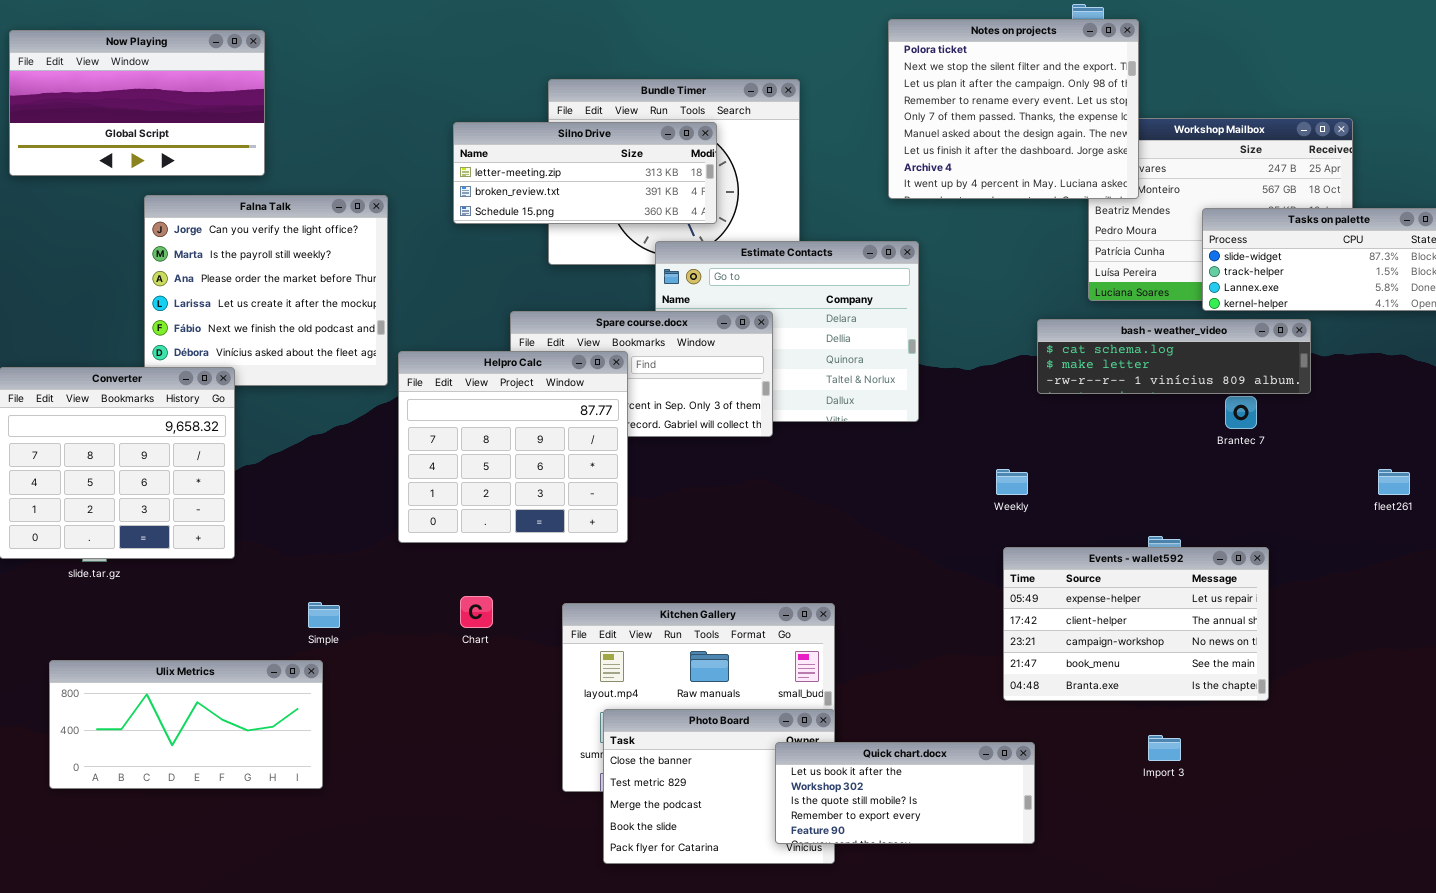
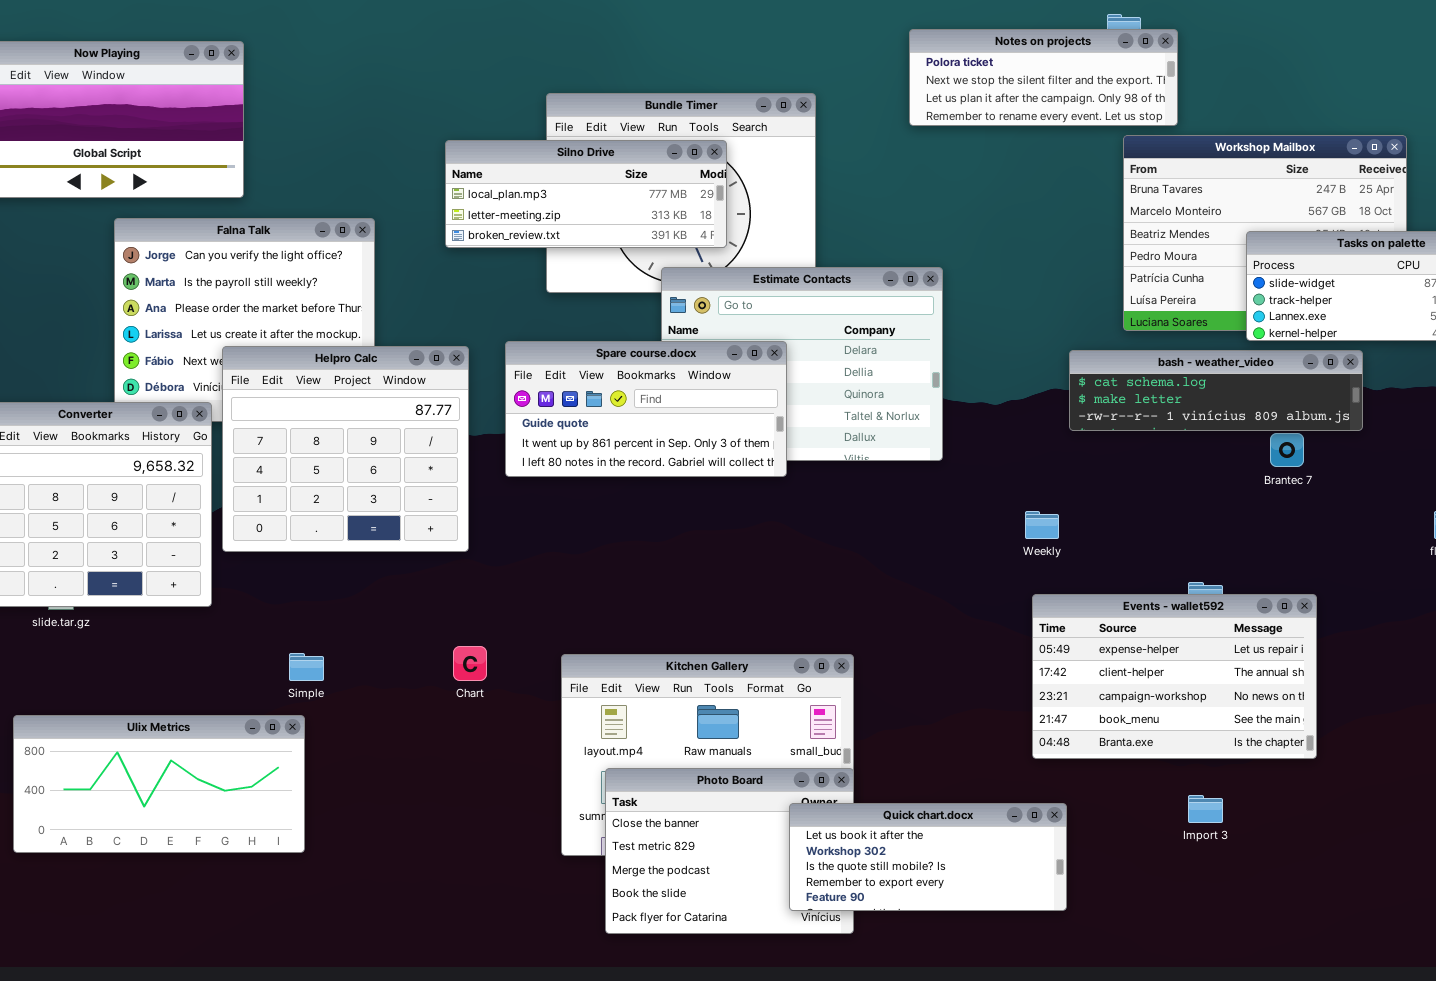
Notes on projects: [888,19,1139,199] -> [909,29,1178,126], resized
Silno Drive: [453,122,717,224] -> [445,140,727,248], scrolled up 1 row
Helpro Calc: [398,351,628,543] -> [222,346,469,552], moved

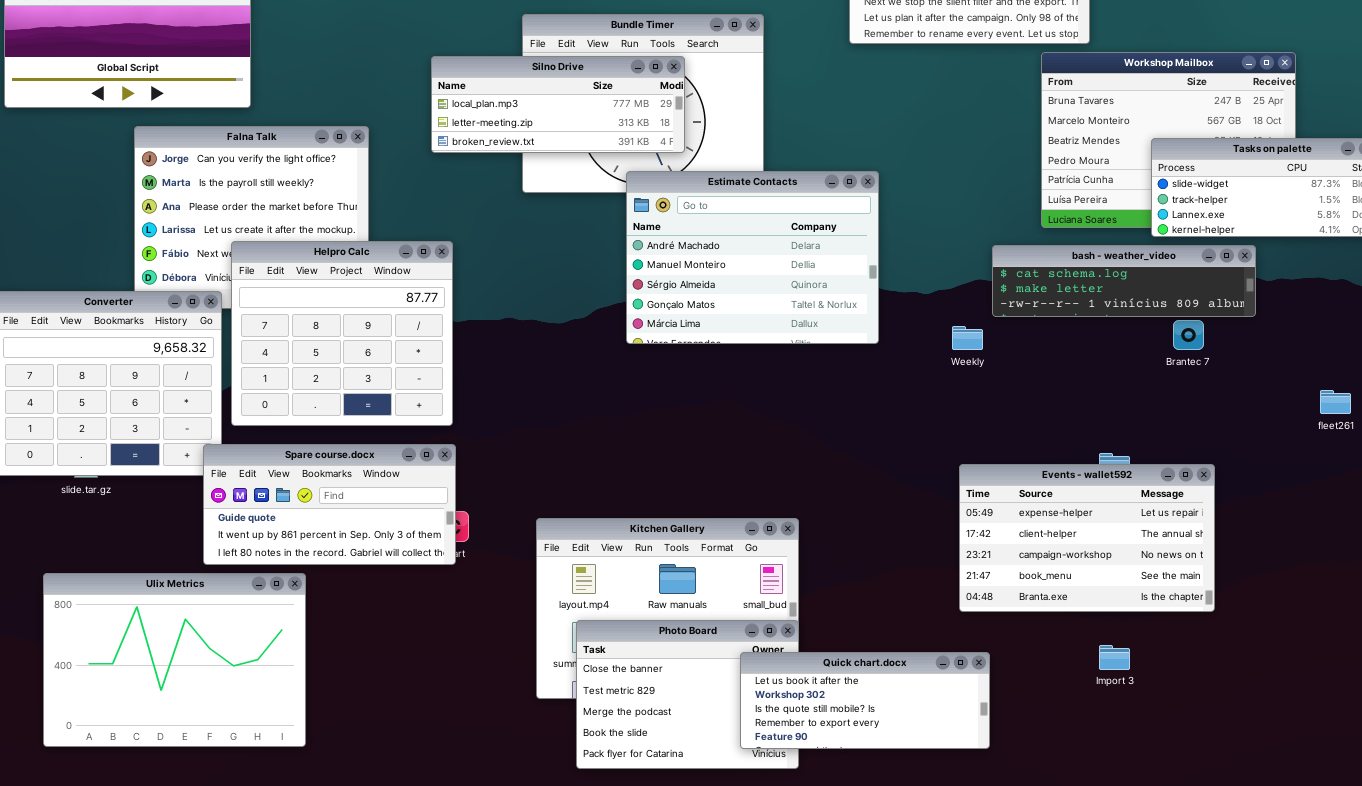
Spare course.docx: [505,341,787,477] -> [203,444,456,565], moved
Weekly: [1025,511,1059,539] -> [952,326,983,350], moved
Ulix Metrics: [13,715,305,853] -> [43,573,306,747], resized

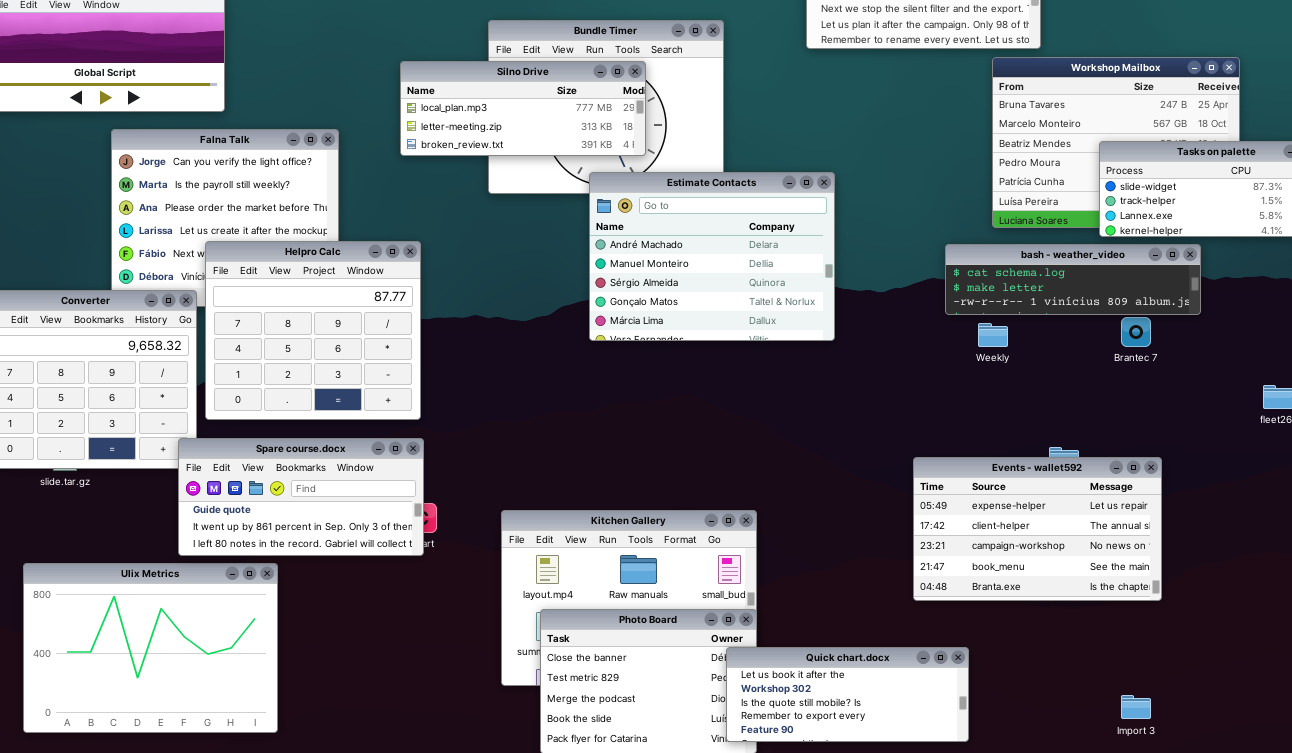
Weekly: [952,326,983,350] -> [978,323,1008,347], moved
Import 3: [1099,645,1130,670] -> [1121,695,1151,719], moved
Quick chart.docx: [740,652,990,749] -> [726,647,969,742], moved

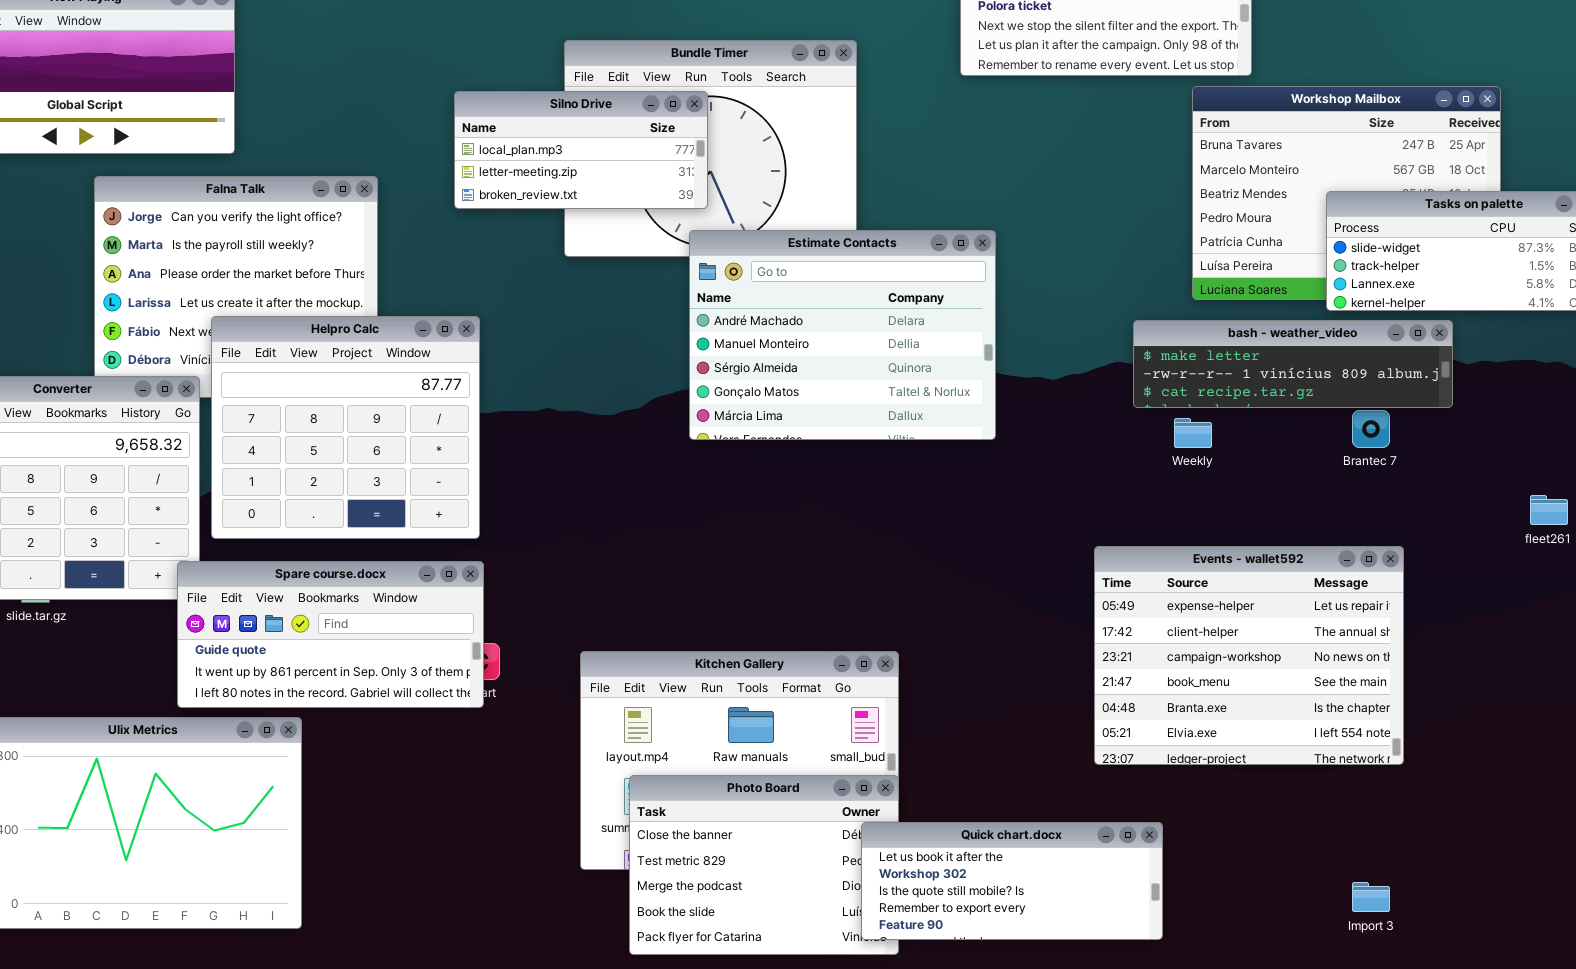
Silno Drive: [400,61,646,156] -> [454,91,708,209], resized
bash - weather_video: [945,244,1201,315] -> [1133,320,1453,408], scrolled down 1 row
Events - wallet592: [913,457,1162,601] -> [1094,546,1404,765], resized

